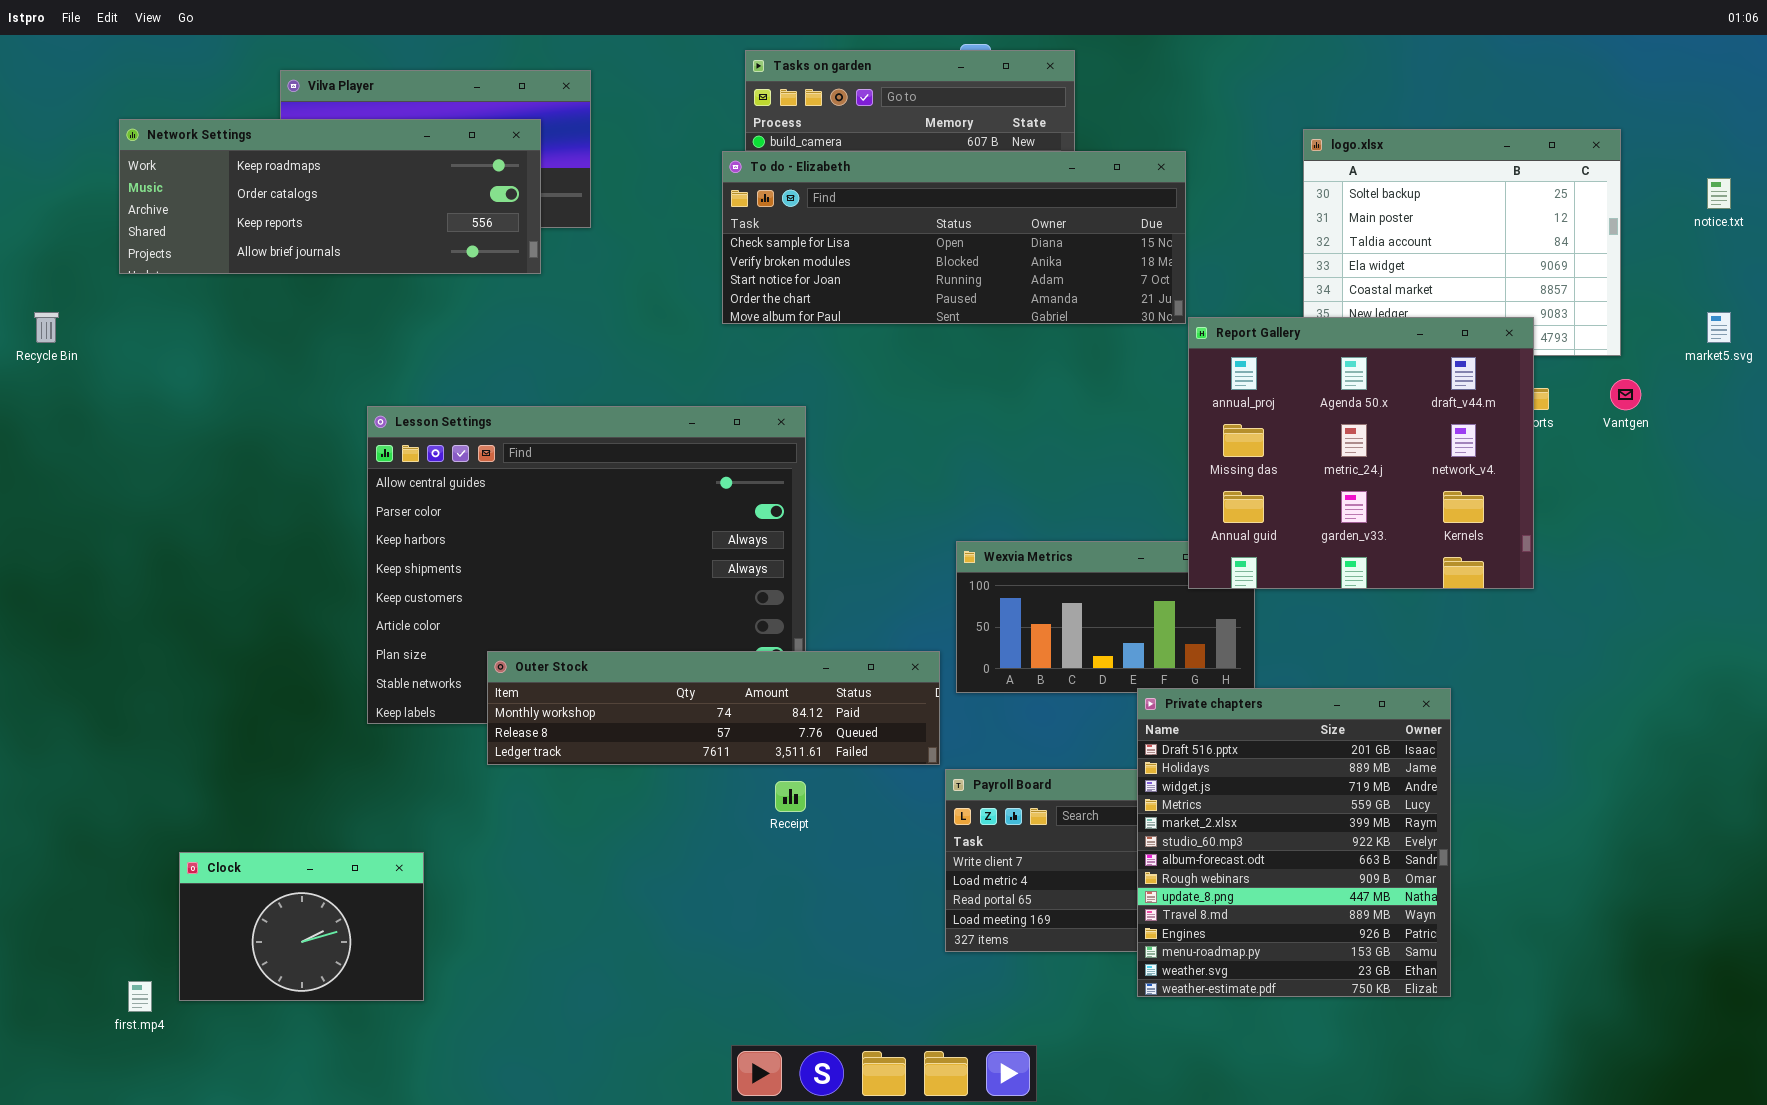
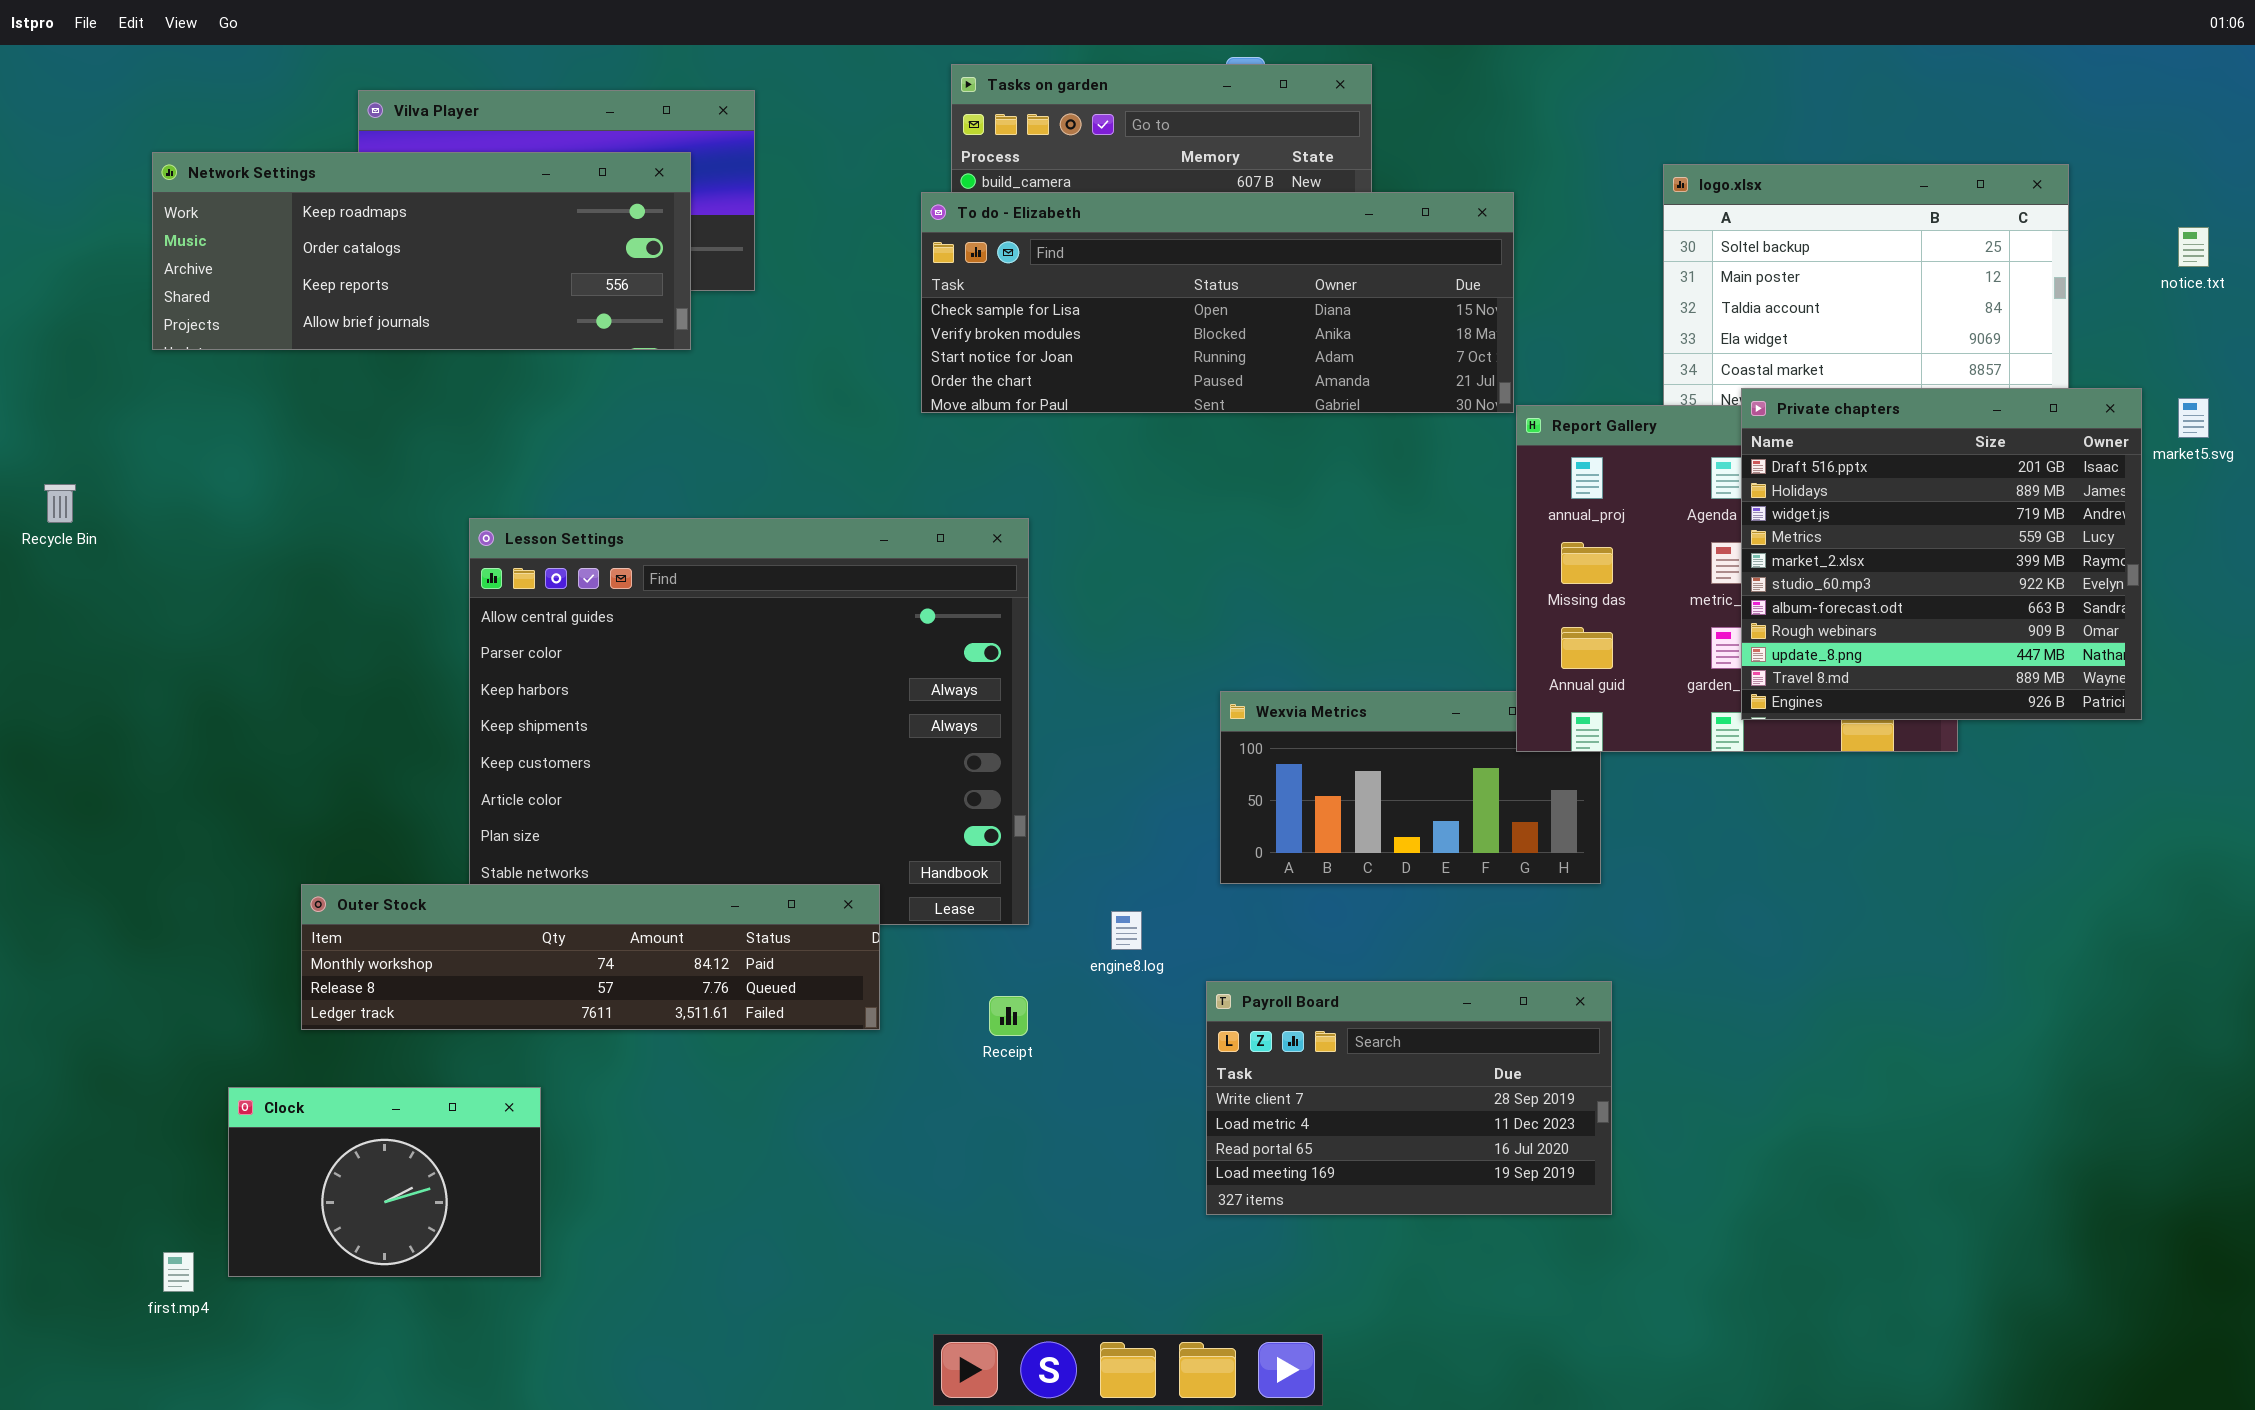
Recycle Bin: [34,312,59,343] -> [44,484,76,523], moved
Outer Stock: [487,651,940,765] -> [301,884,880,1030], moved
Private chapters: [1137,688,1451,997] -> [1741,388,2142,720], moved, resized

